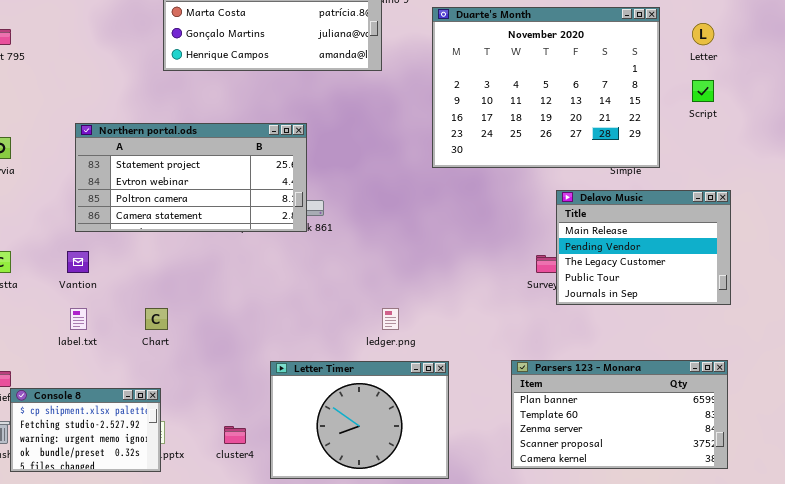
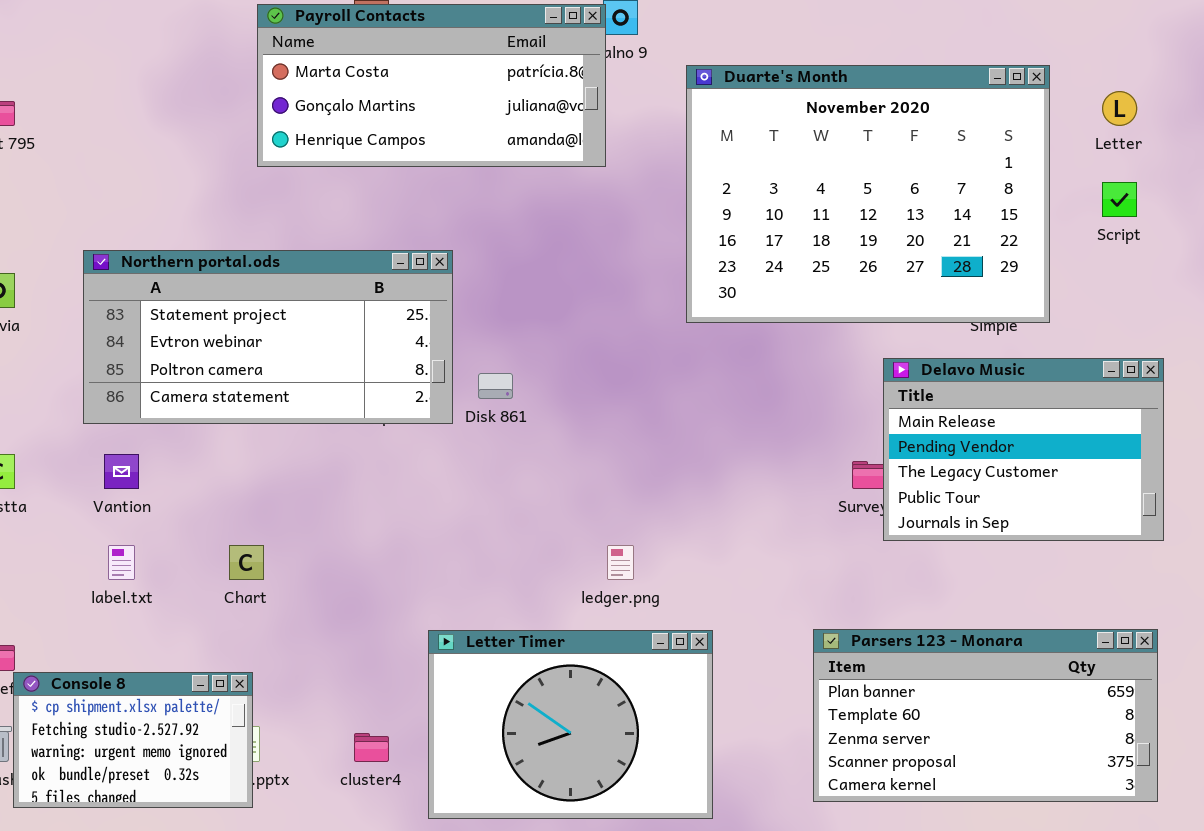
Northern portal.ods: [75,123,307,232] -> [83,250,453,424], moved

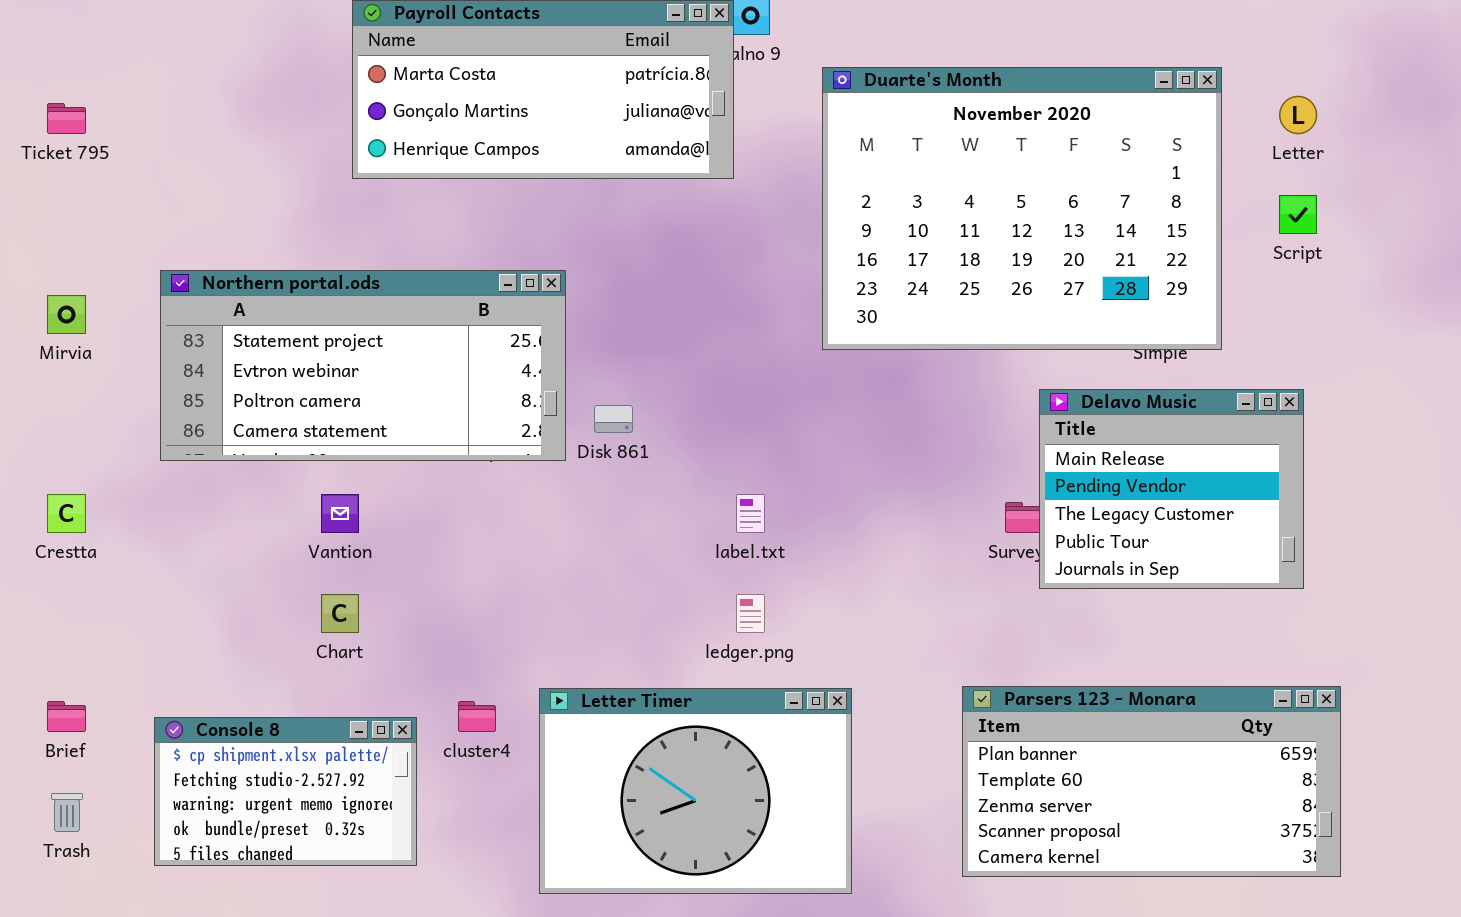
Delavo Music: [883,358,1164,541] -> [1039,389,1304,589], resized
Vantion: [104,454,139,489] -> [321,494,359,533], moved
label.txt: [108,545,135,580] -> [736,494,765,533], moved
Console 8: [13,672,253,808] -> [154,717,417,866], moved
cluster4: [354,733,389,762] -> [458,701,496,732], moved

